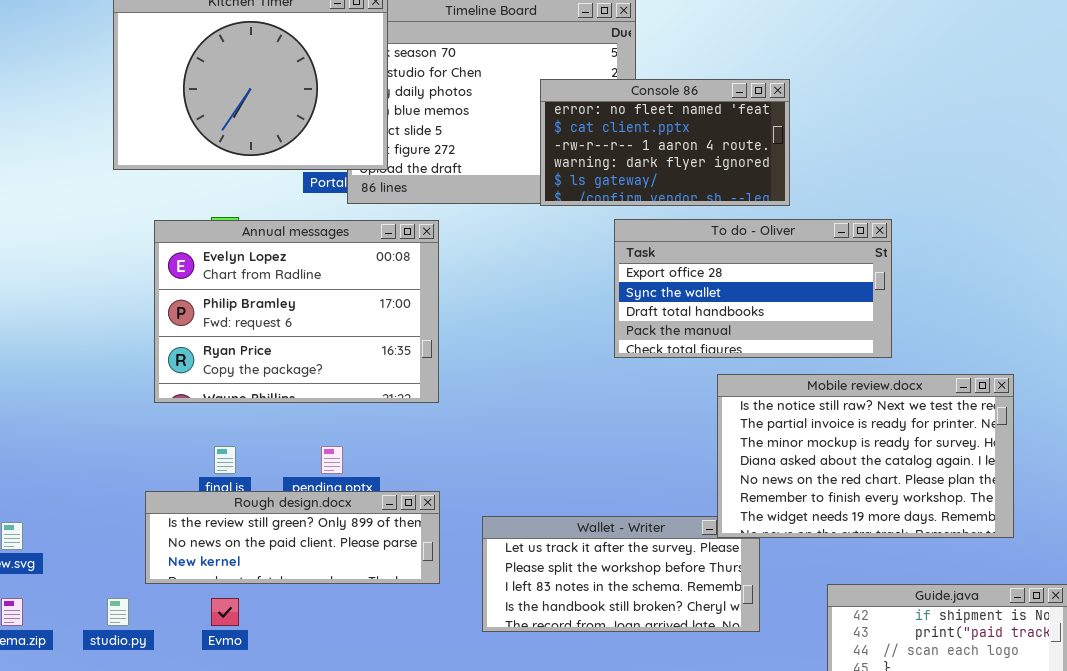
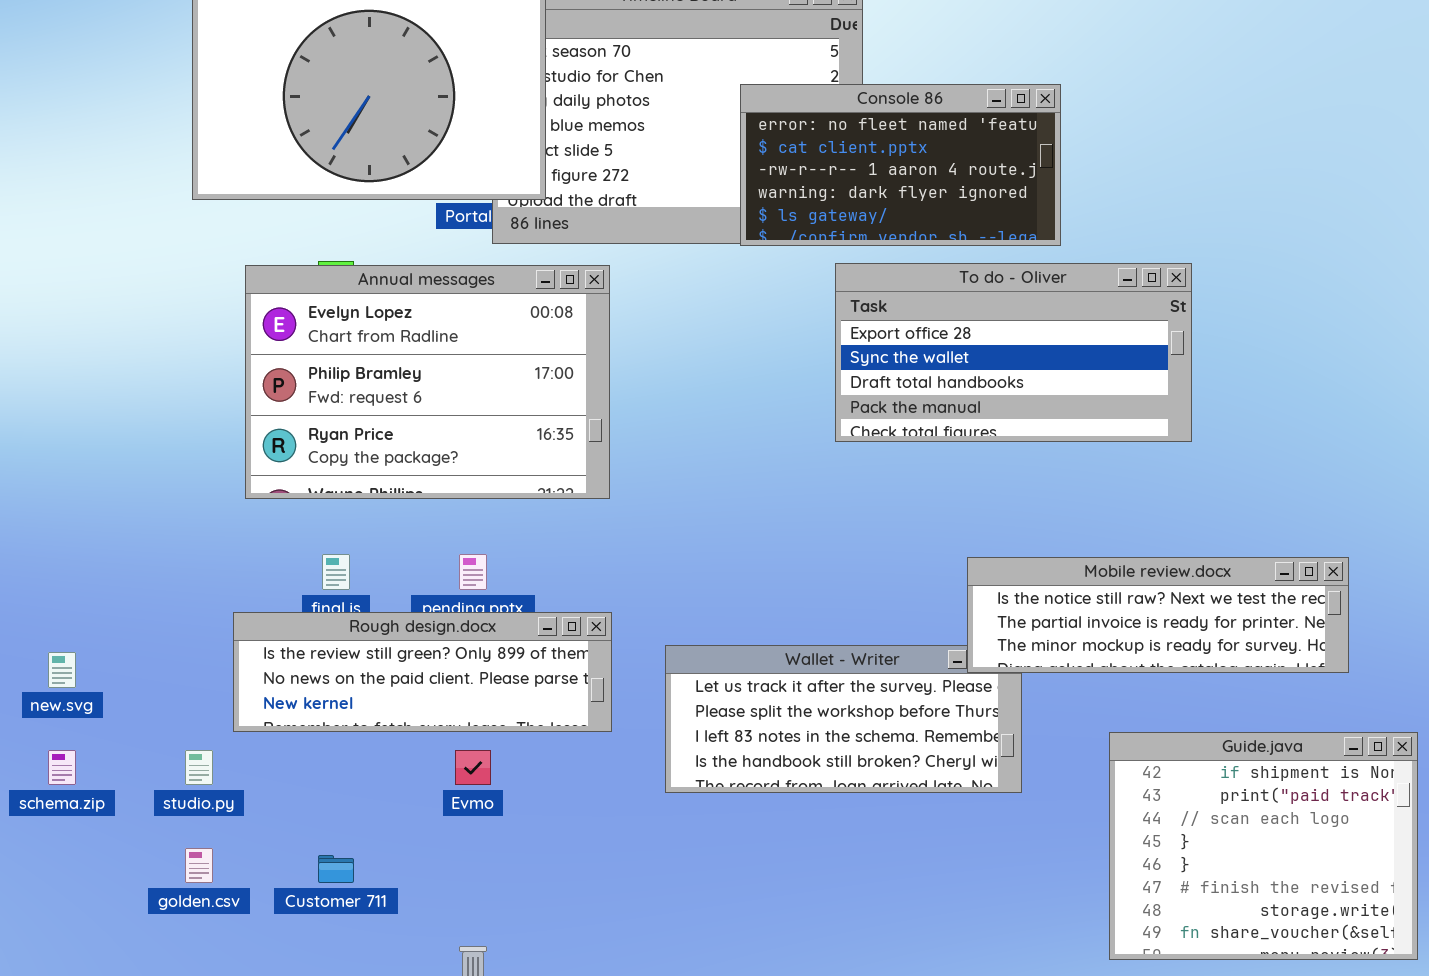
Mobile review.docx: [717,374,1014,538] -> [967,557,1349,673], resized
Evmo: [211,598,239,626] -> [455,750,491,785], moved

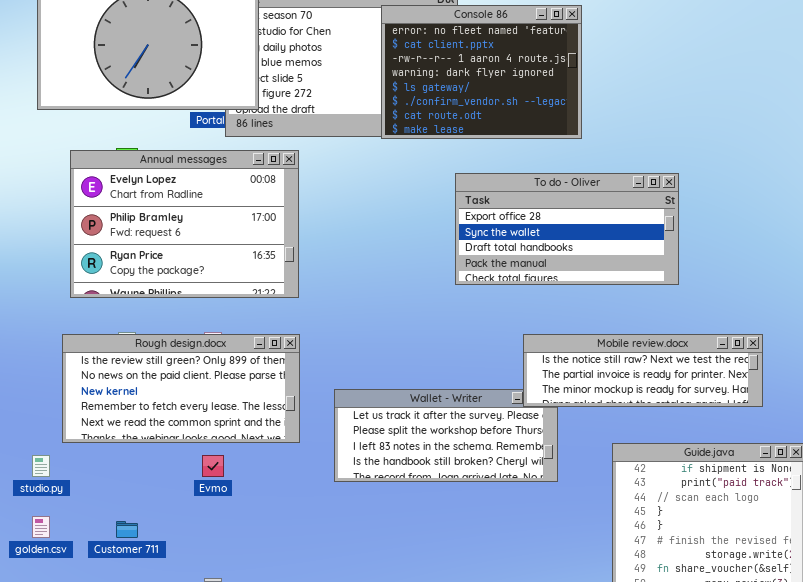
Console 86: [740,84,1061,246] -> [381,5,582,139], resized
To do - Oliver: [835,263,1192,442] -> [455,173,679,285], moved
Rough design.docx: [233,612,612,732] -> [62,334,300,443], resized

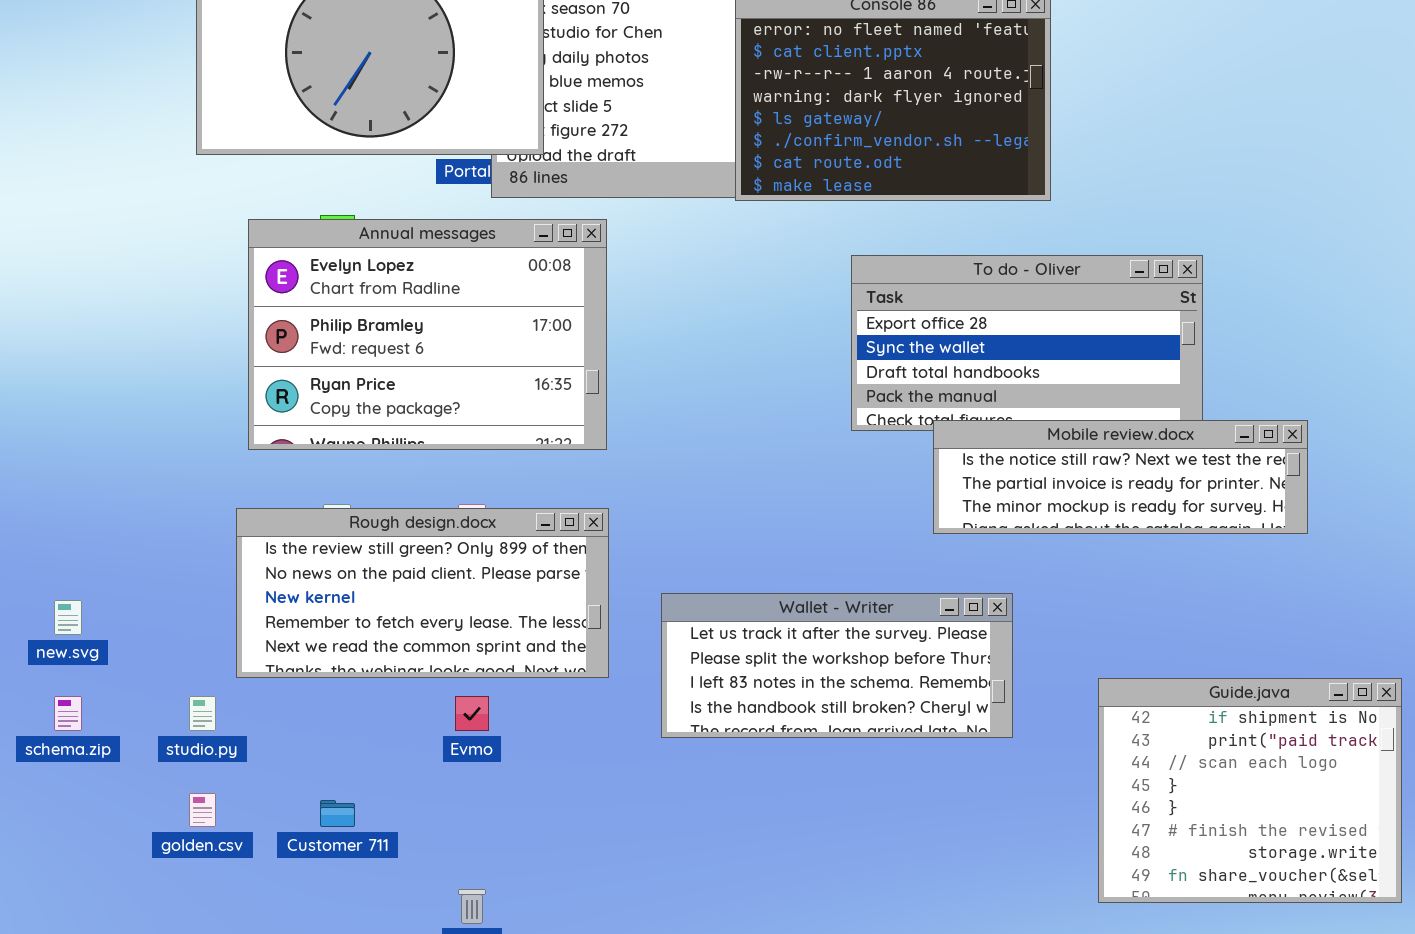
Mobile review.docx: [523,334,763,407] -> [933,420,1308,534], moved

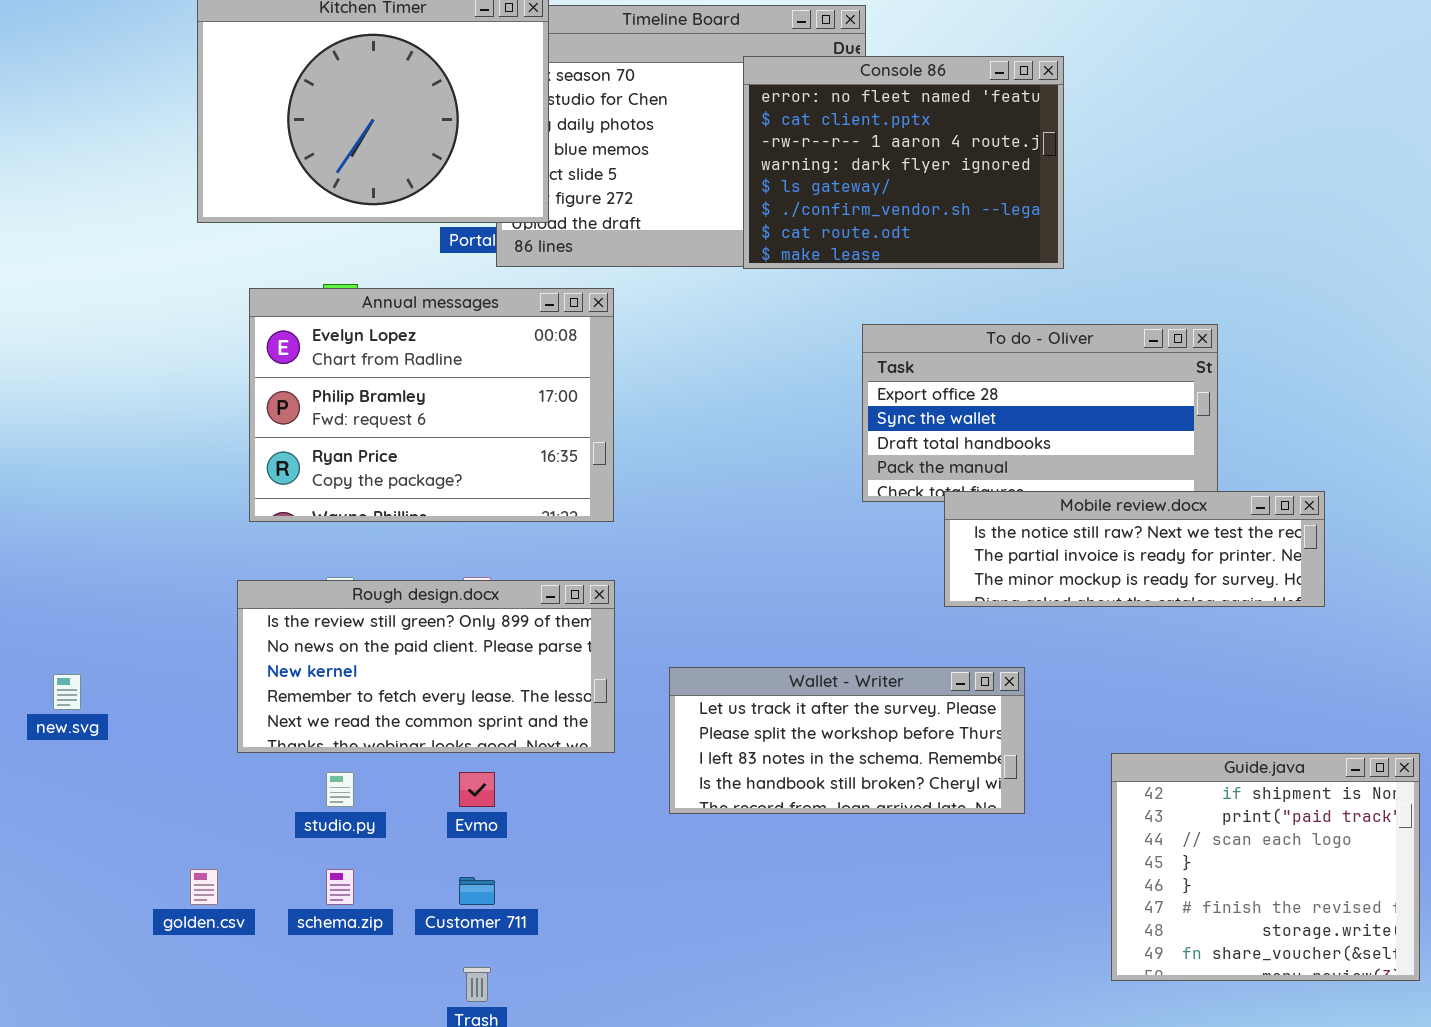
schema.zip: [54,696,82,731] -> [326,869,354,905], moved
studio.py: [189,696,216,731] -> [326,772,354,807], moved
Customer 711: [320,800,355,827] -> [459,877,495,905], moved

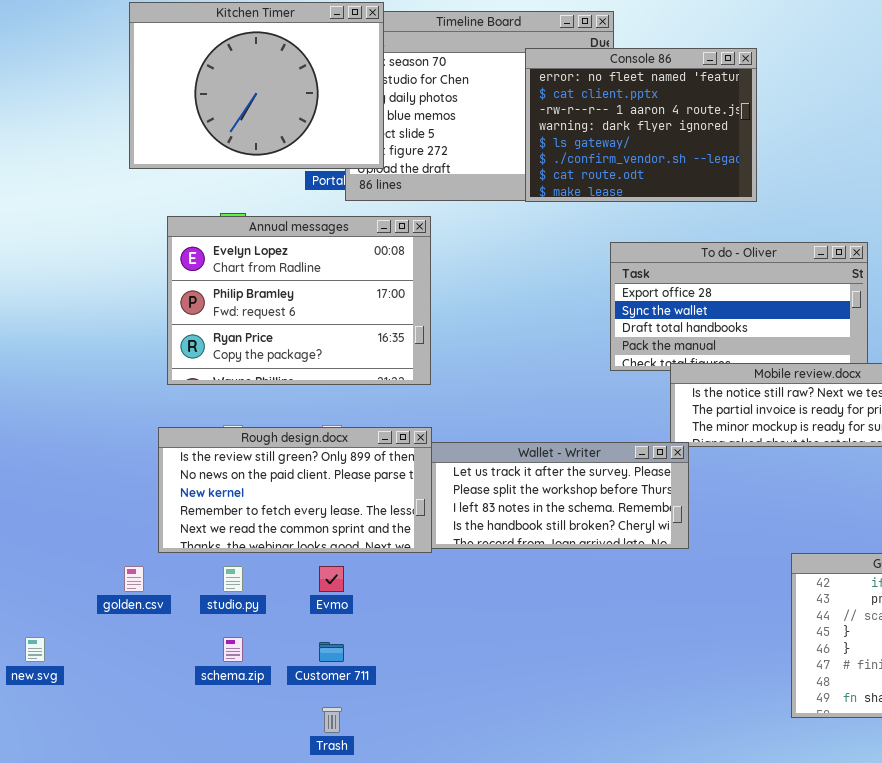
Wallet - Writer: [669,667,1025,814] -> [431,442,689,549], moved
new.svg: [53,674,81,710] -> [25,637,45,662], moved
golden.csv: [190,869,218,905] -> [124,566,144,592], moved

